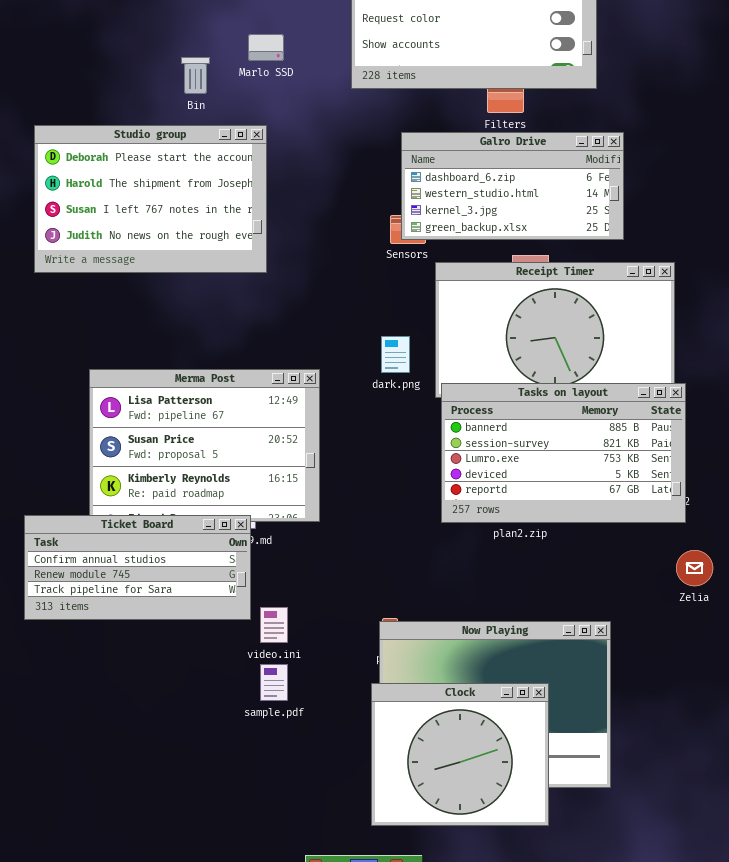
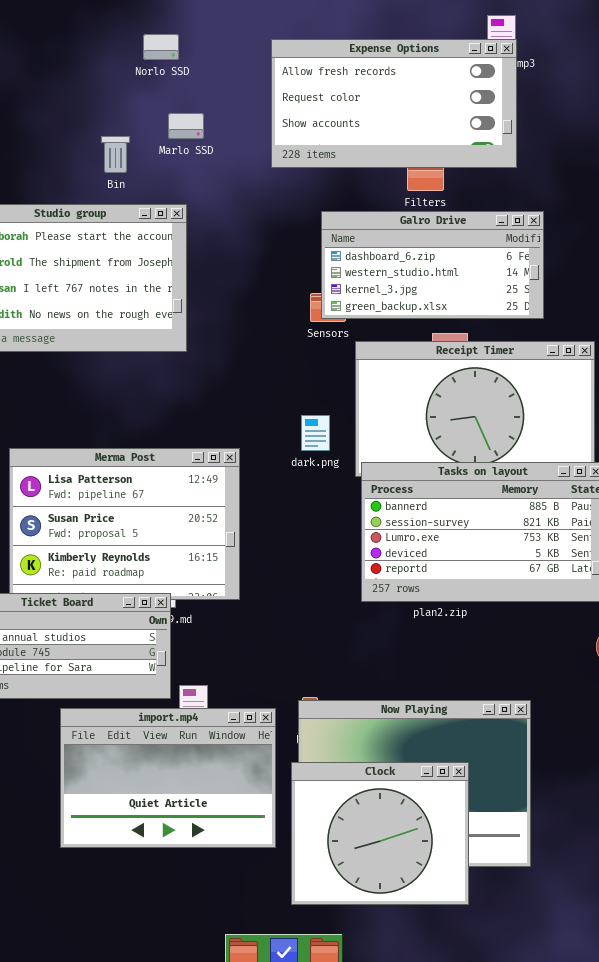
import.mp4: none -> [60,708,276,848], opened

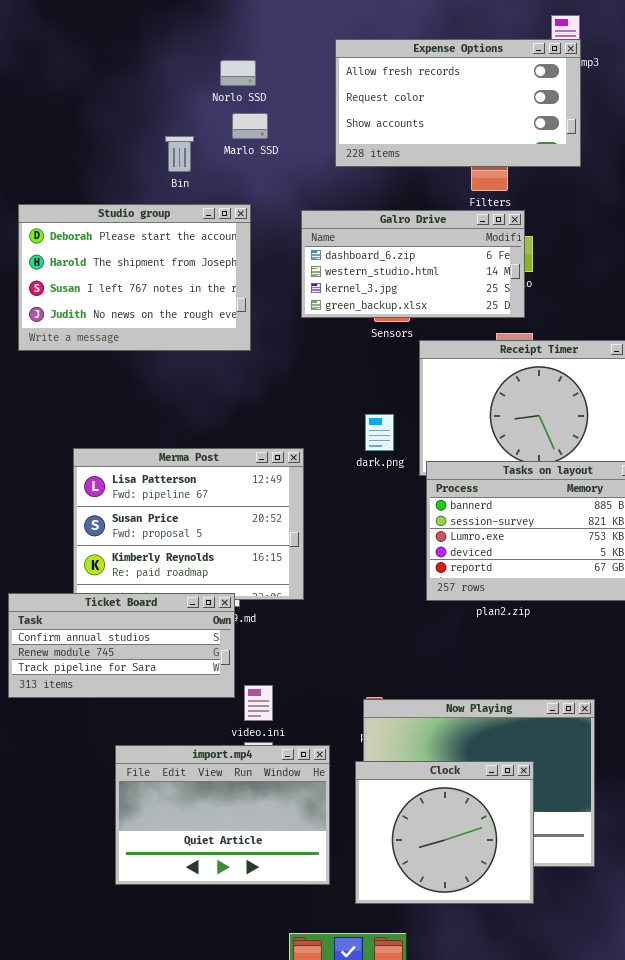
Norlo SSD: [143,34,179,60] -> [220,60,256,86], moved
Galro Drive: [321,211,544,319] -> [301,210,525,318], moved
import.mp4: [60,708,276,848] -> [115,745,330,885], moved

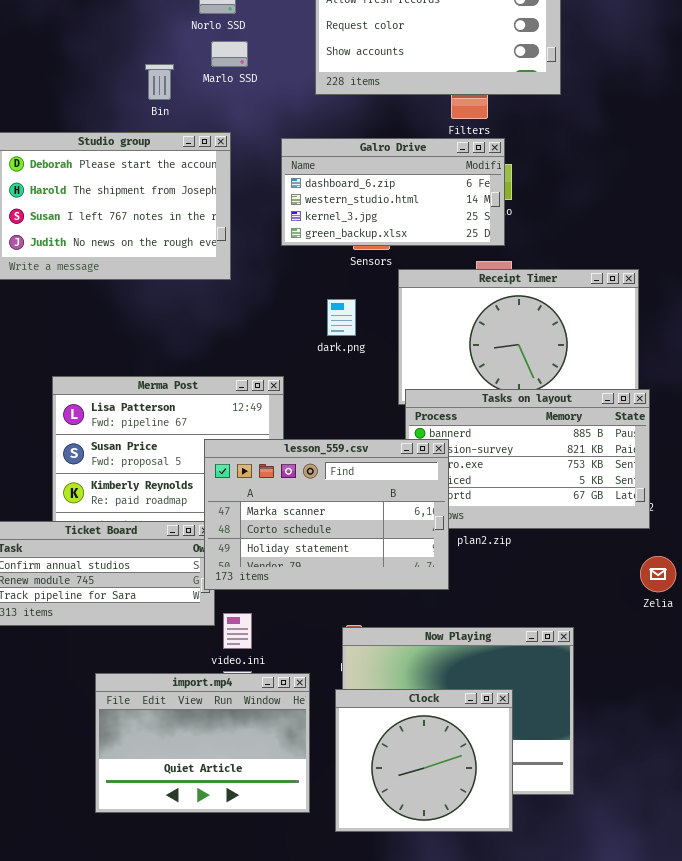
dark.png: [365,414,394,451] -> [327,299,356,336], moved
lesson_559.csv: none -> [204,439,449,590], opened

